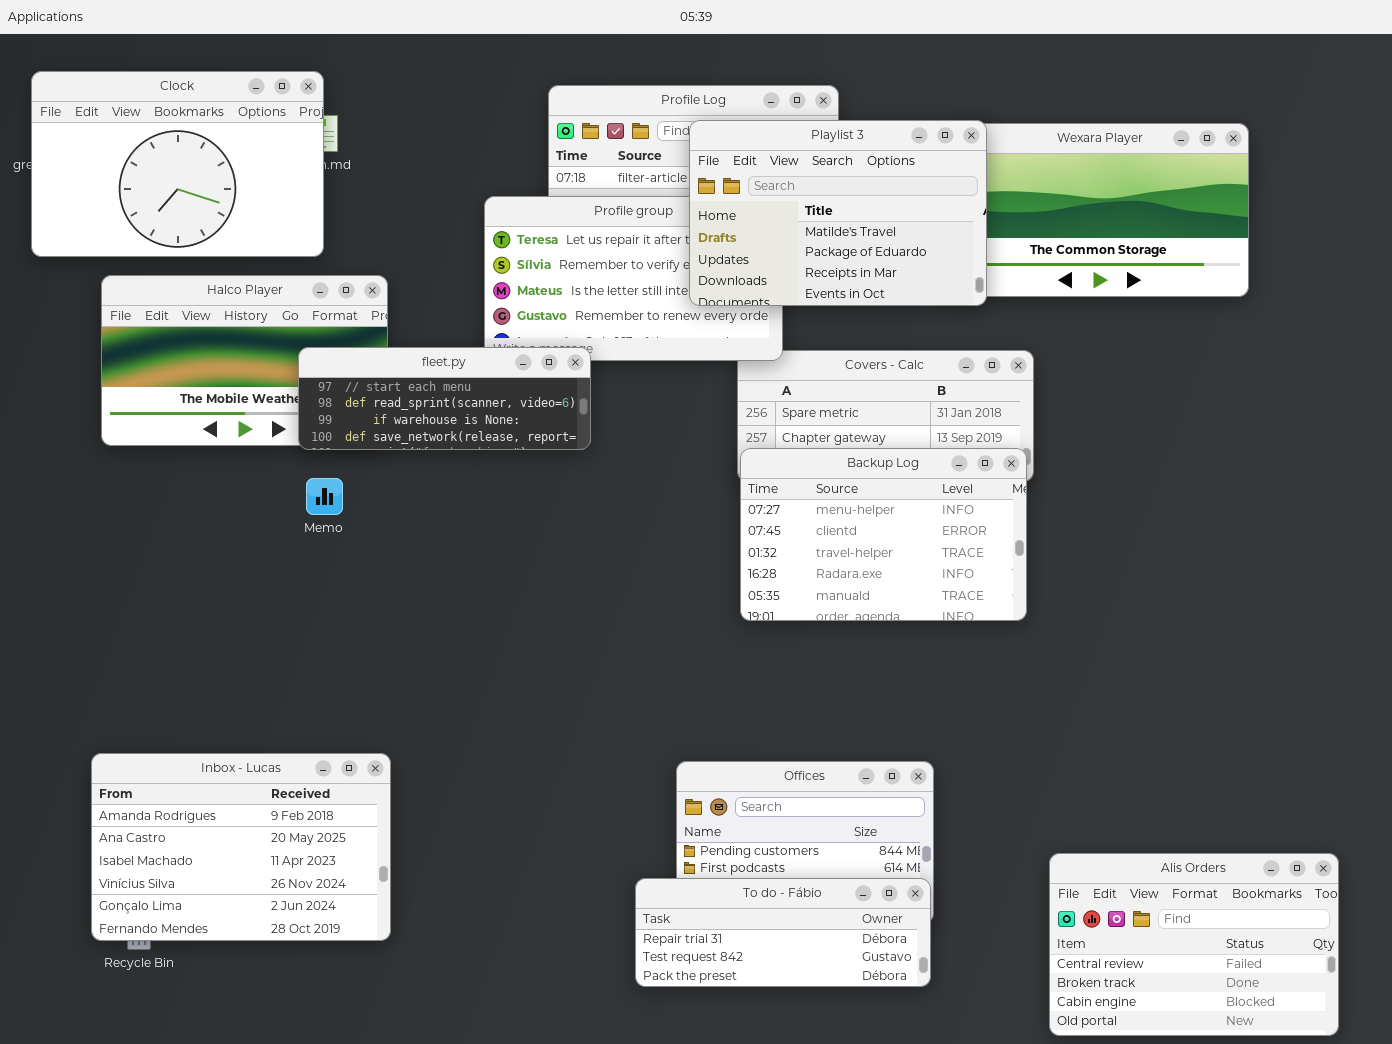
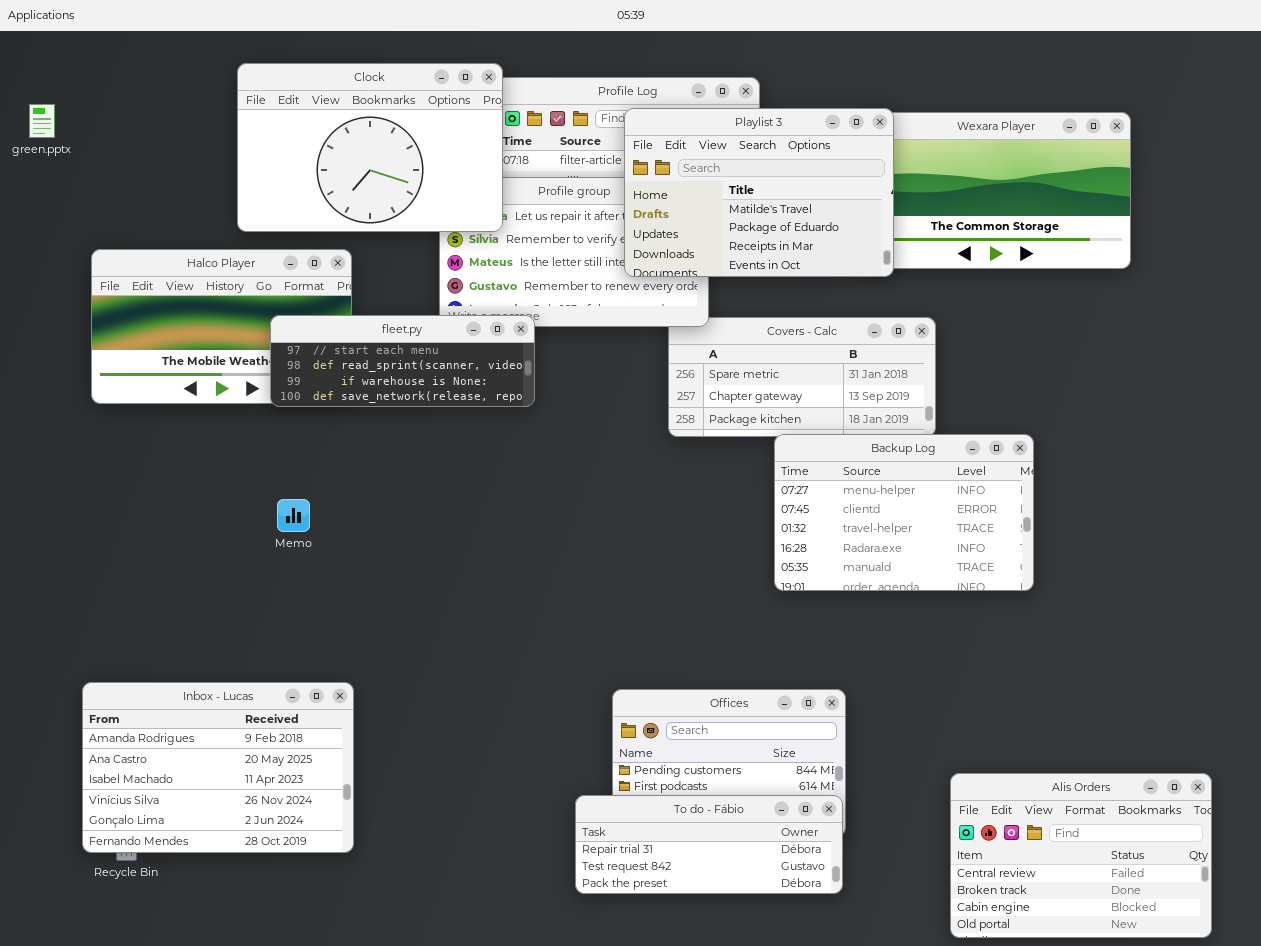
Clock: [31,71,324,257] -> [237,63,503,232], moved
Backup Log: [740,448,1027,621] -> [774,434,1034,591], moved
Memo: [306,478,343,515] -> [277,499,310,532], moved

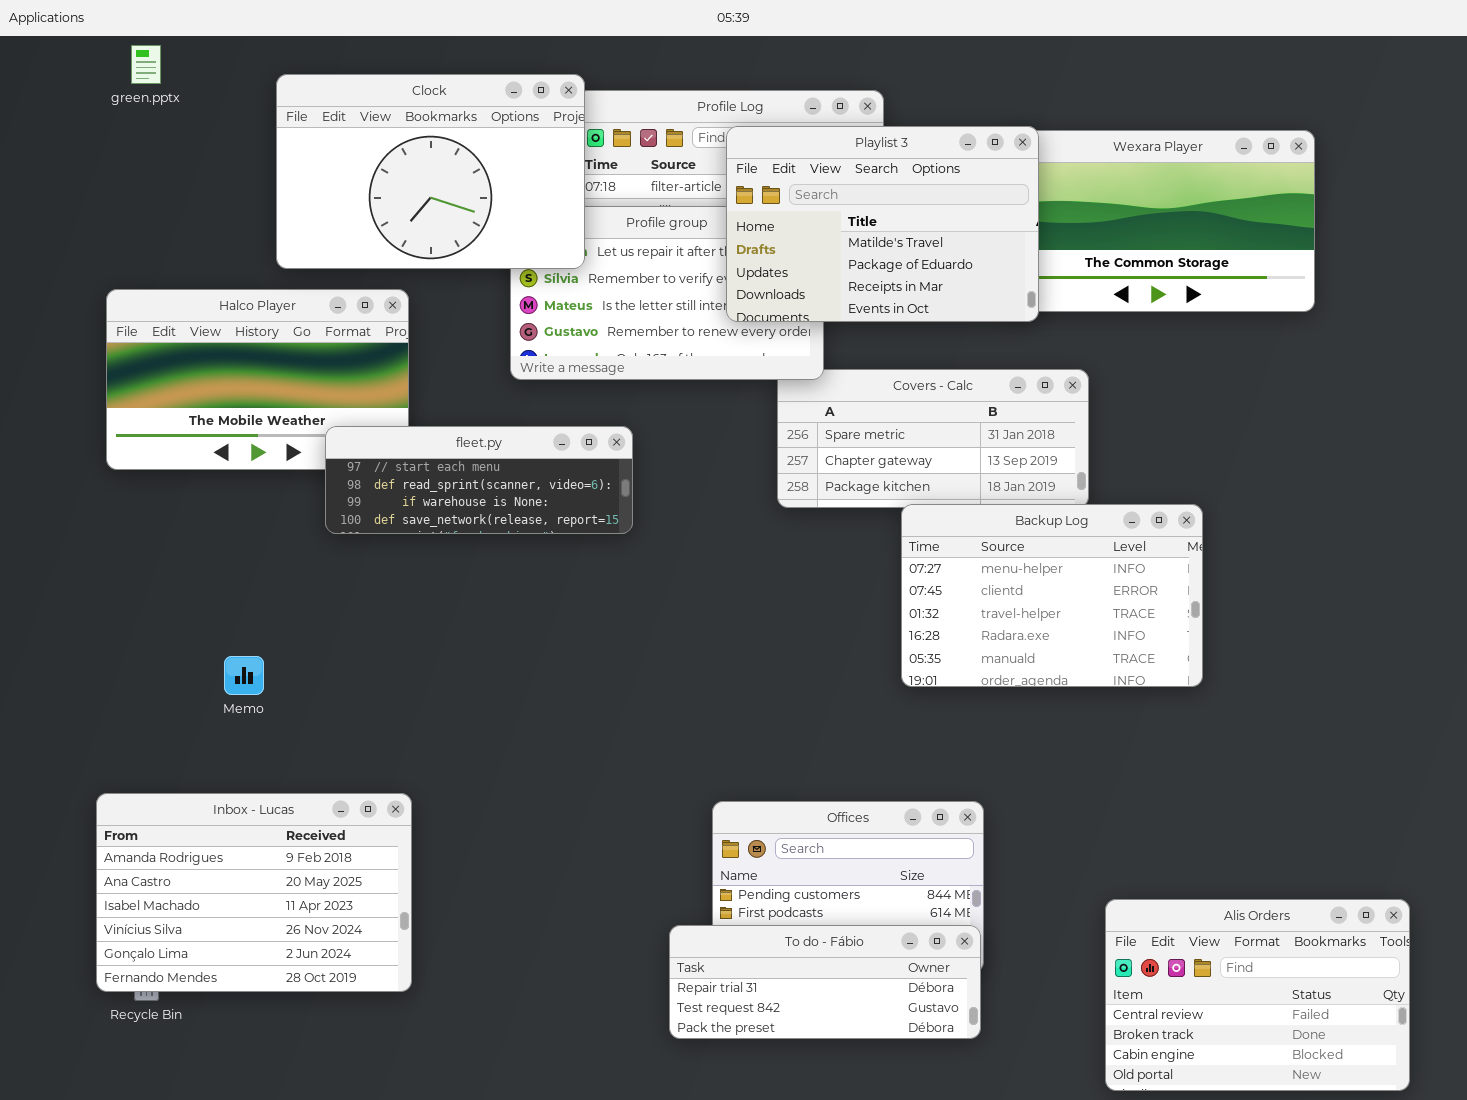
green.pptx: [29,104,55,138] -> [131,45,161,84], moved
fleet.py: [270,315,535,407] -> [325,426,633,534], moved
Memo: [277,499,310,532] -> [224,656,264,695], moved

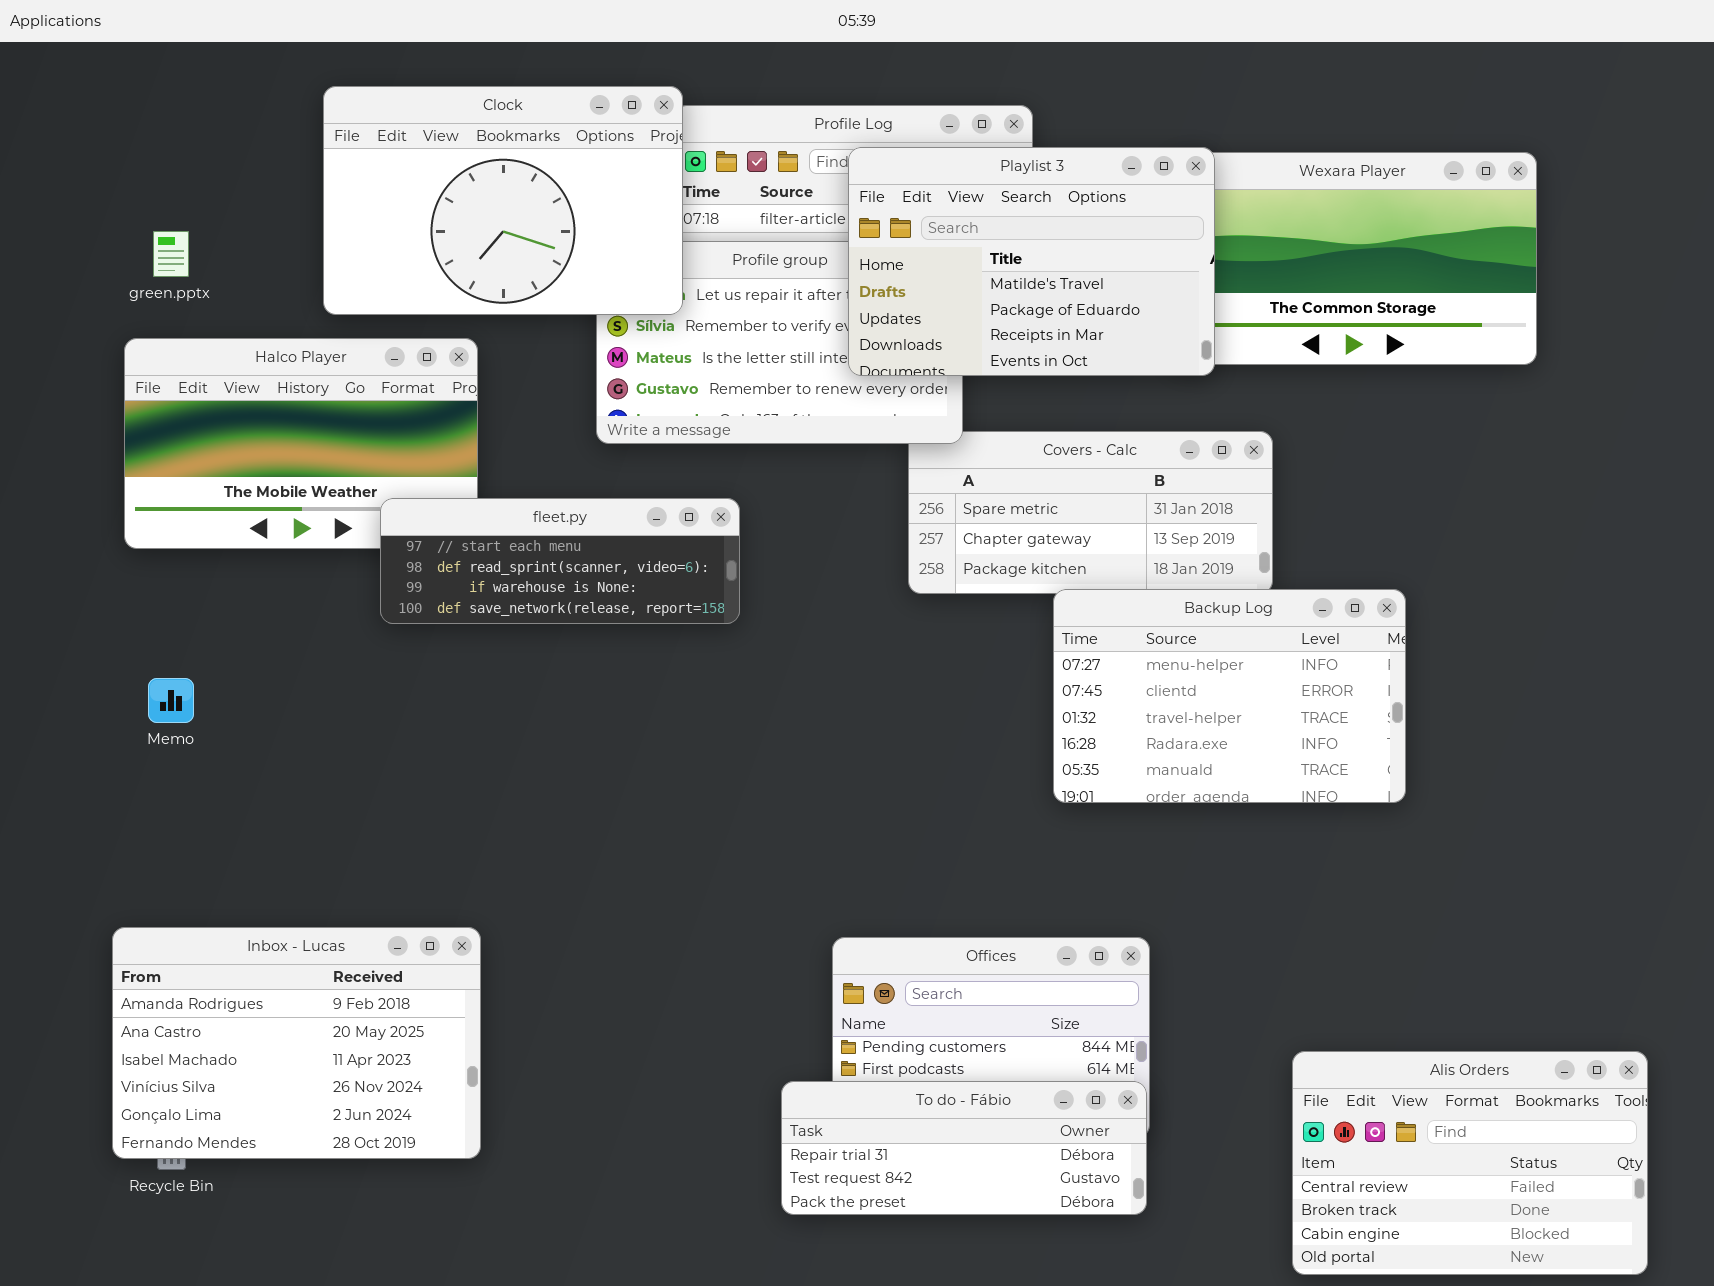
green.pptx: [131,45,161,84] -> [153,231,189,277], moved
Memo: [224,656,264,695] -> [148,678,194,723], moved

